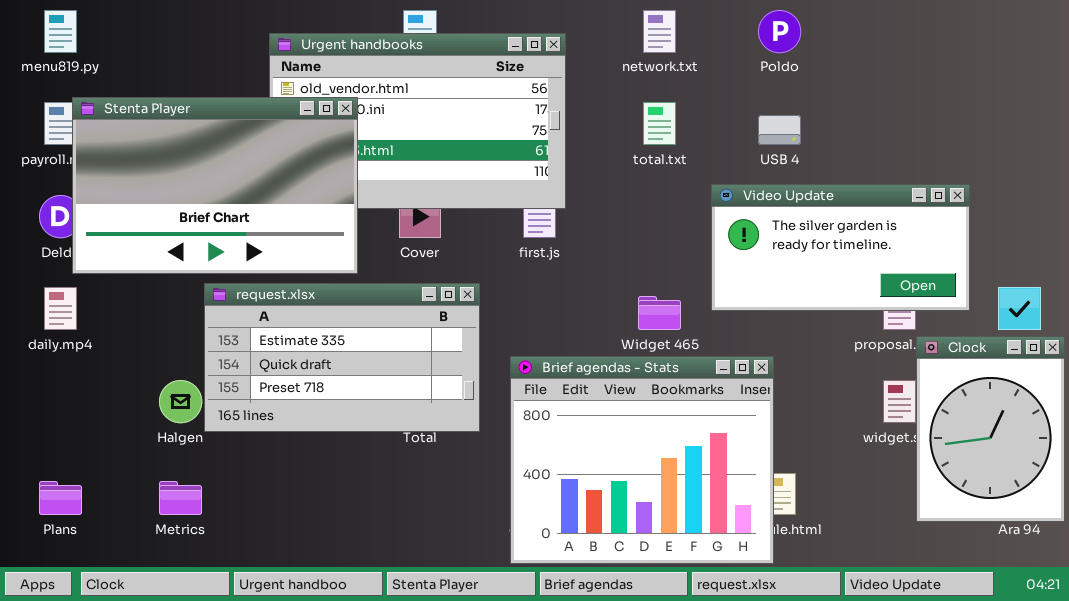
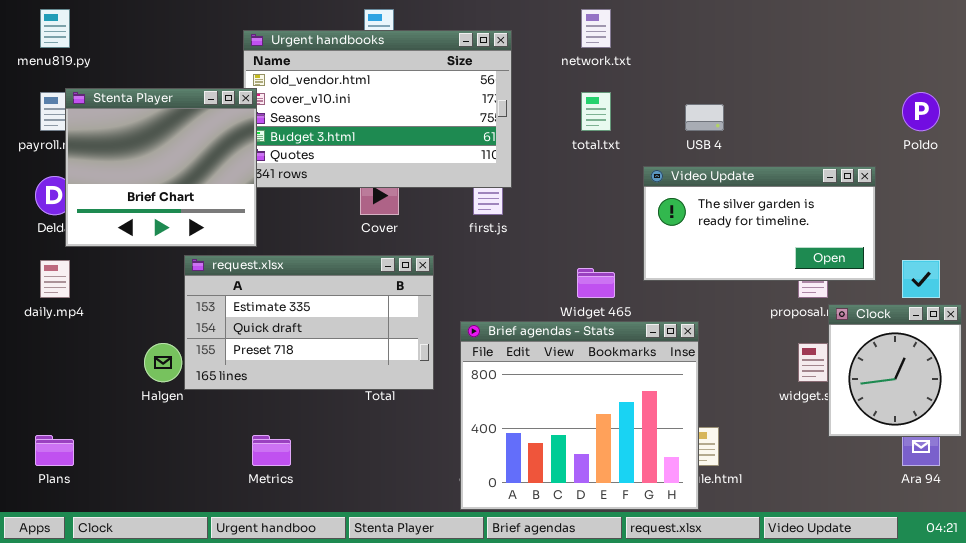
Poldo: [758,10,801,53] -> [902,92,940,131], moved
Stenta Player: [72,97,358,274] -> [65,88,257,247], resized
Clock: [916,336,1065,522] -> [828,304,962,437], resized
Metrics: [159,481,202,515] -> [252,435,291,466], moved

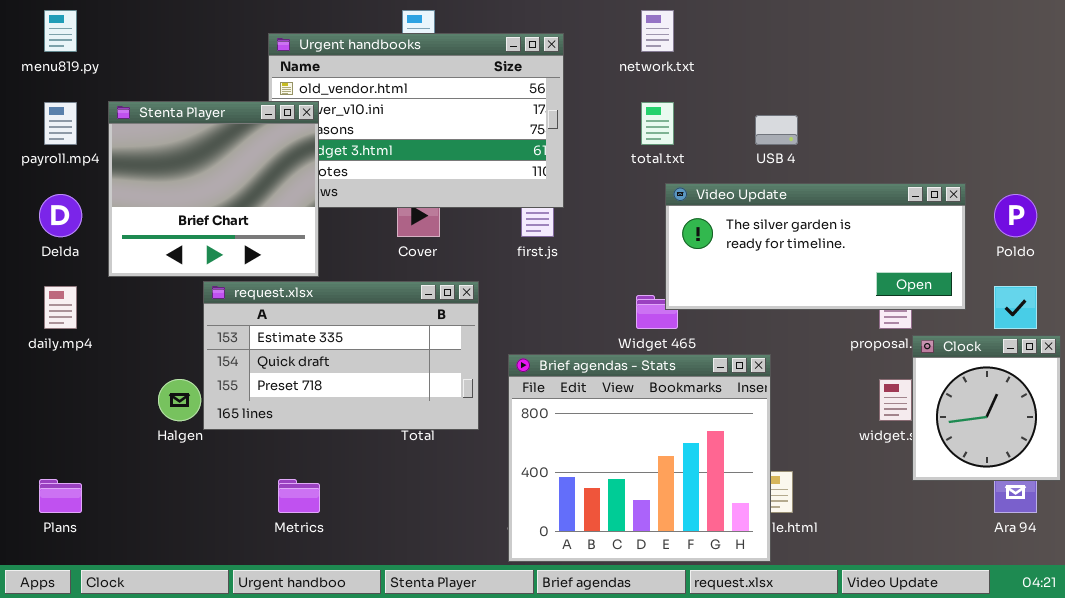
Stenta Player: [65,88,257,247] -> [108,101,319,277], moved
Poldo: [902,92,940,131] -> [994,194,1037,237], moved
Video Update: [643,166,876,281] -> [665,183,966,310], resized

